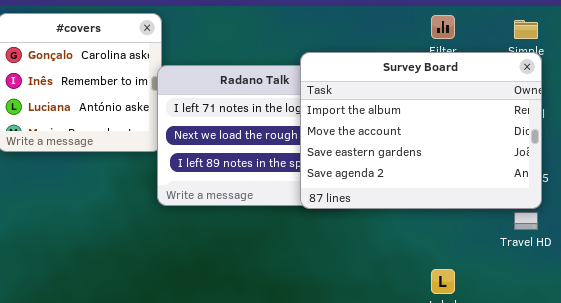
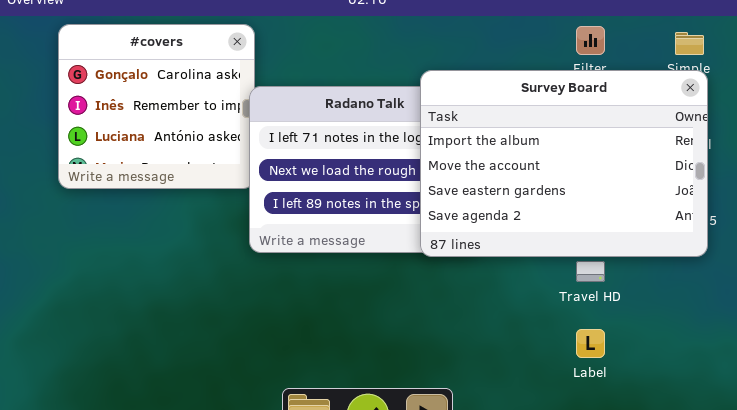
Travel HD: [514,212,538,230] -> [576,261,605,282], moved

